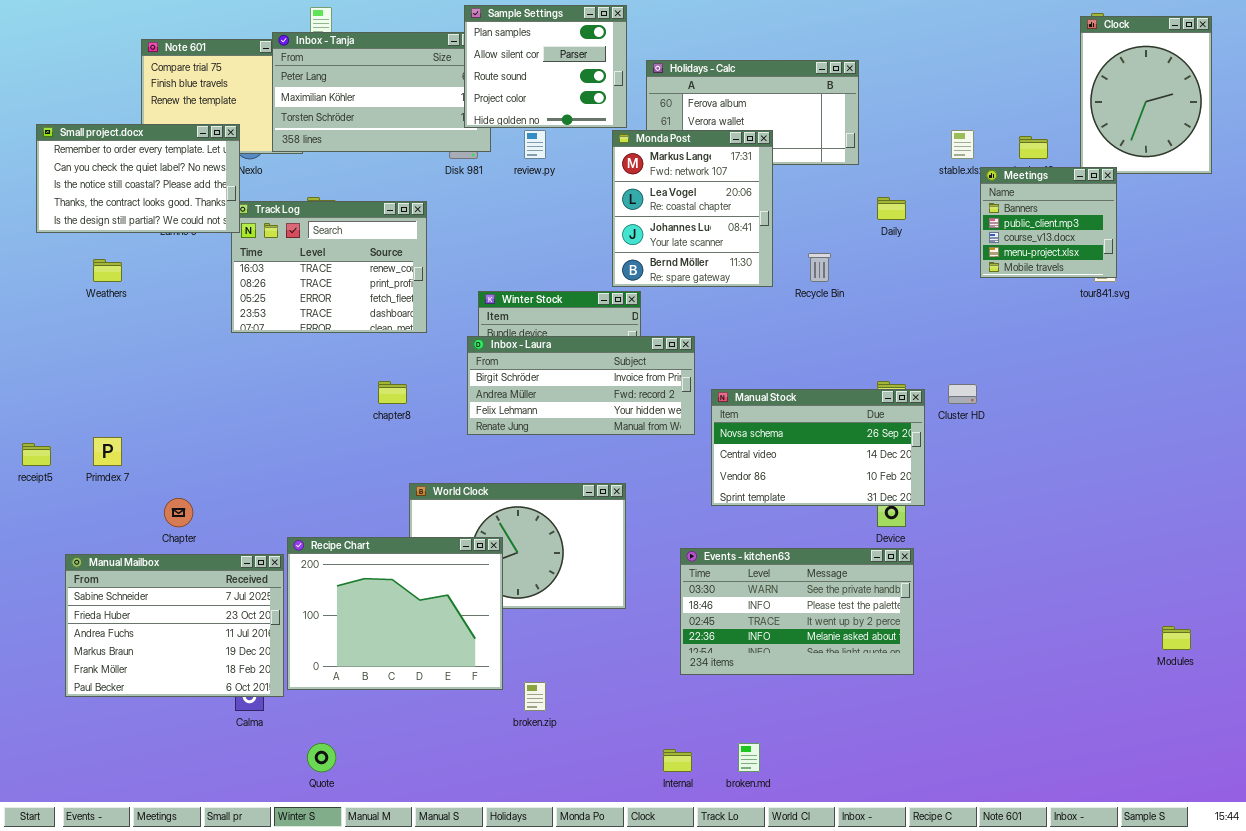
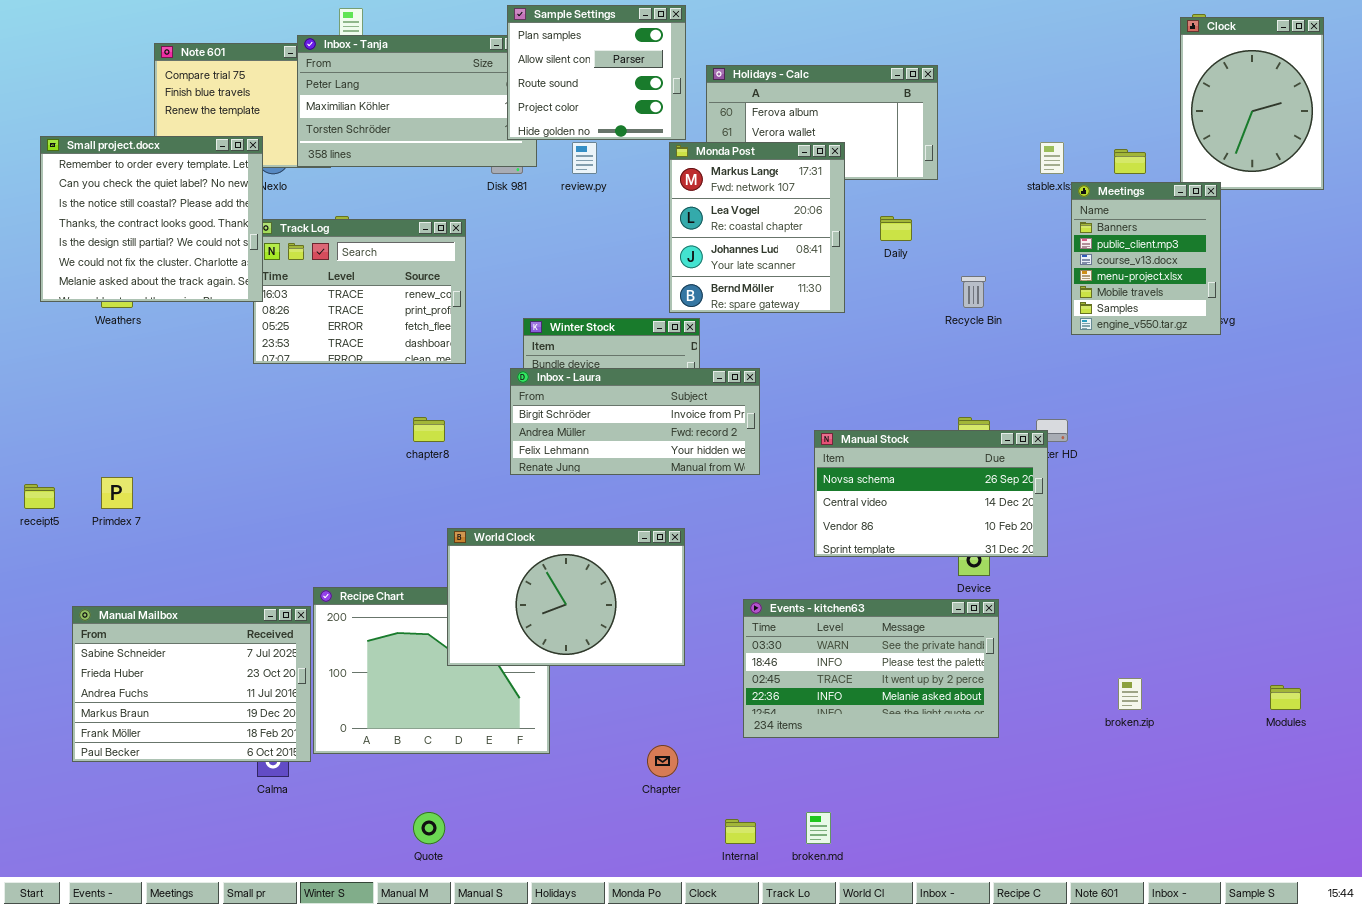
Small project.docx: [36,124,240,233] -> [40,136,263,302], resized
Meetings: [980,167,1117,278] -> [1071,182,1221,335], resized
Daily: [877,197,906,220] -> [880,216,912,241], moved
Recycle Bin: [808,253,831,282] -> [961,276,986,308], moved
Manual Stock: [711,389,925,506] -> [814,430,1048,557], moved
World Clock: [409,483,626,609] -> [447,528,685,666], raised
Chapter: [164,498,193,527] -> [647,745,678,777], moved
broken.zip: [524,682,546,711] -> [1118,678,1142,710], moved
Quote: [307,743,336,772] -> [413,812,445,844], moved

